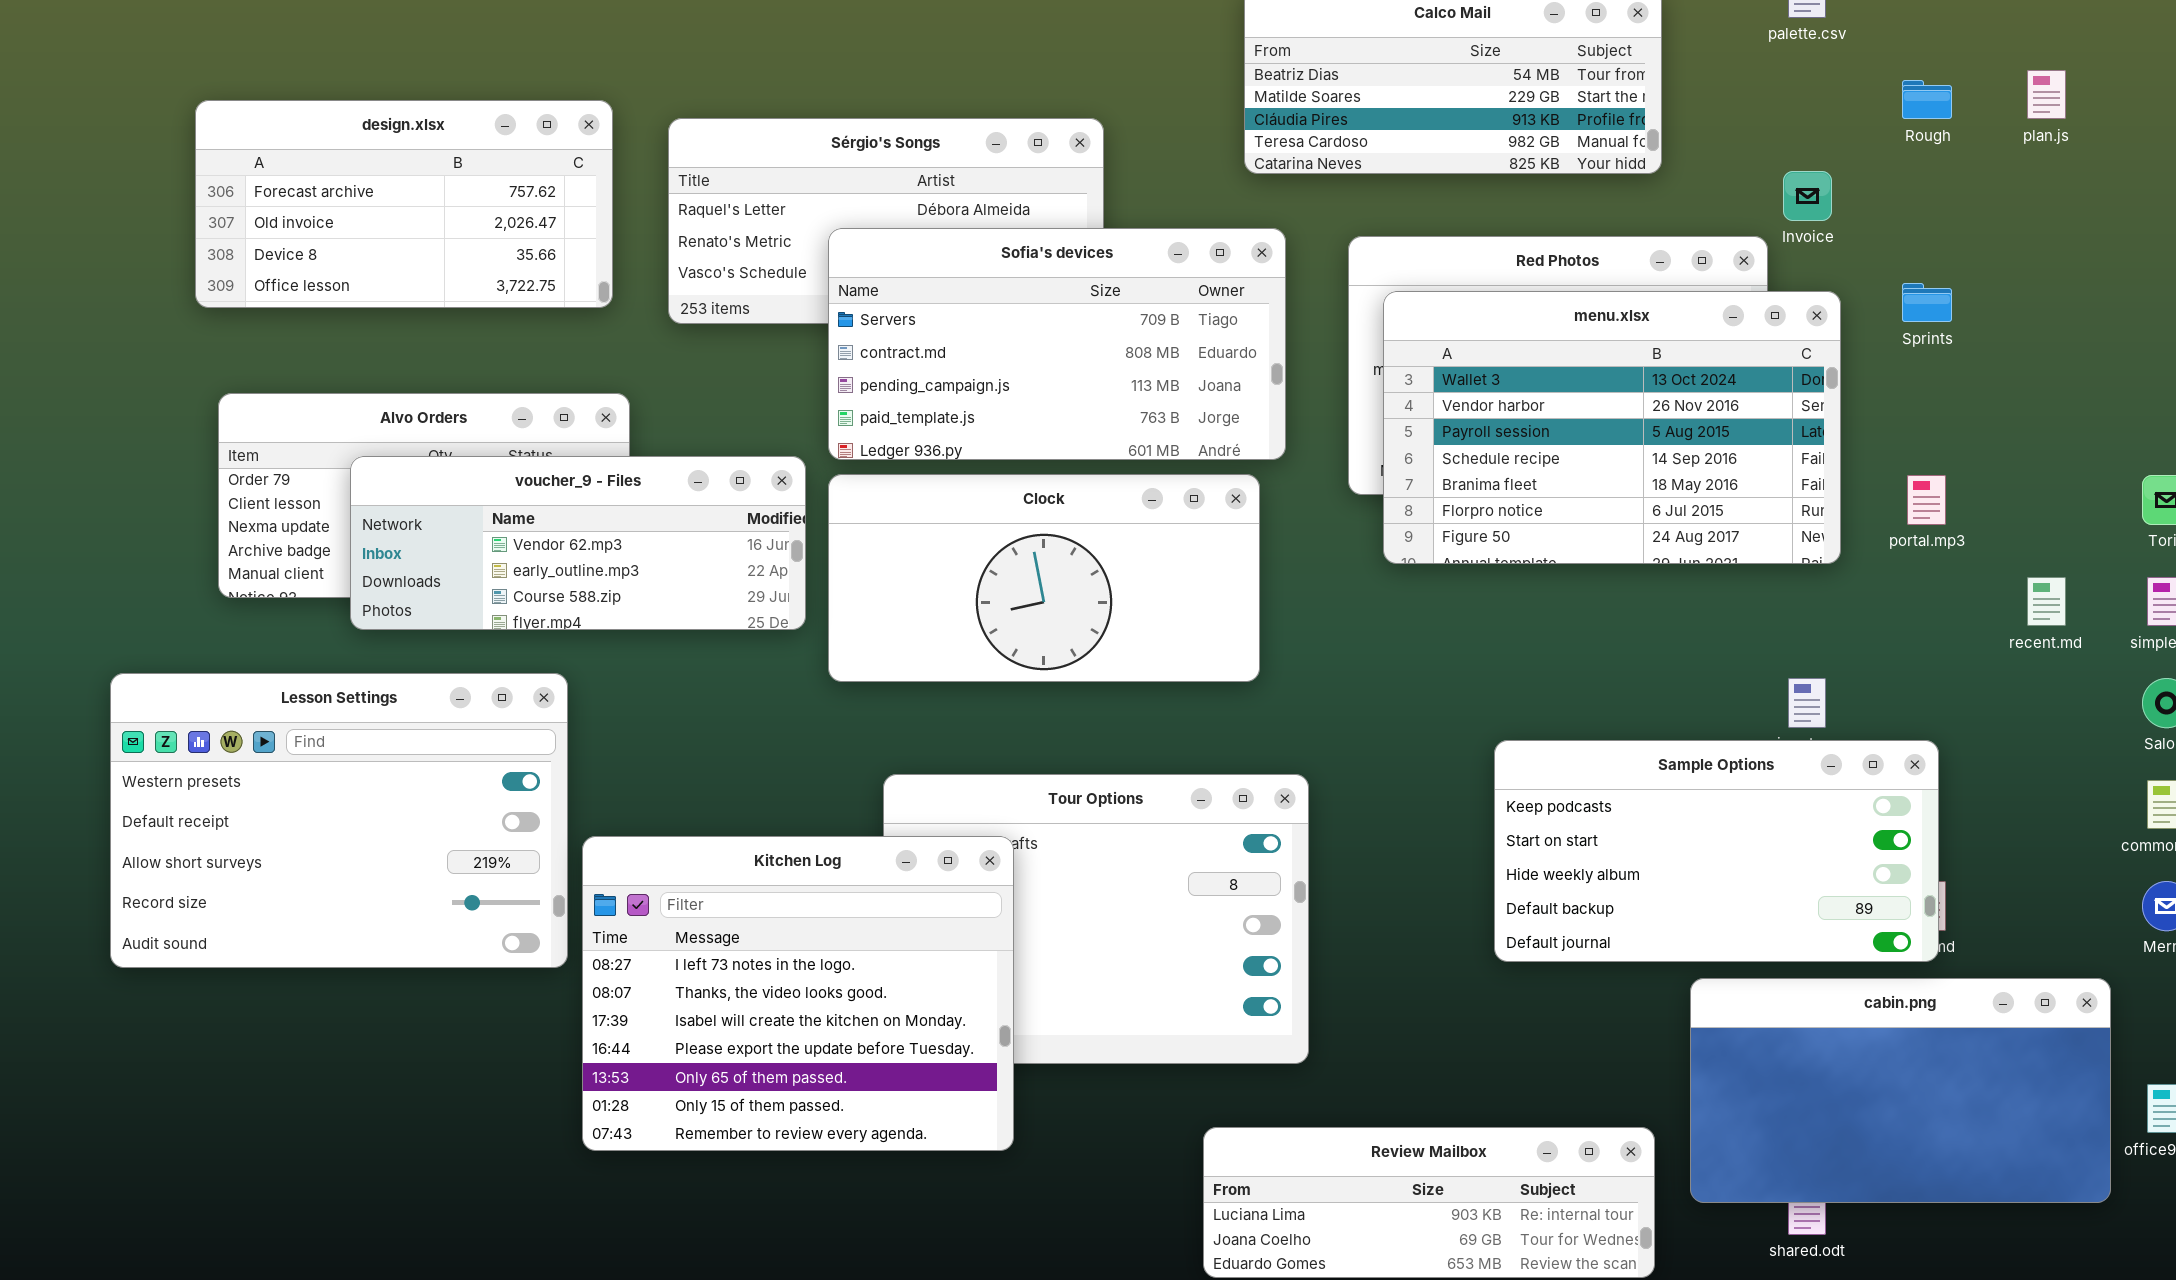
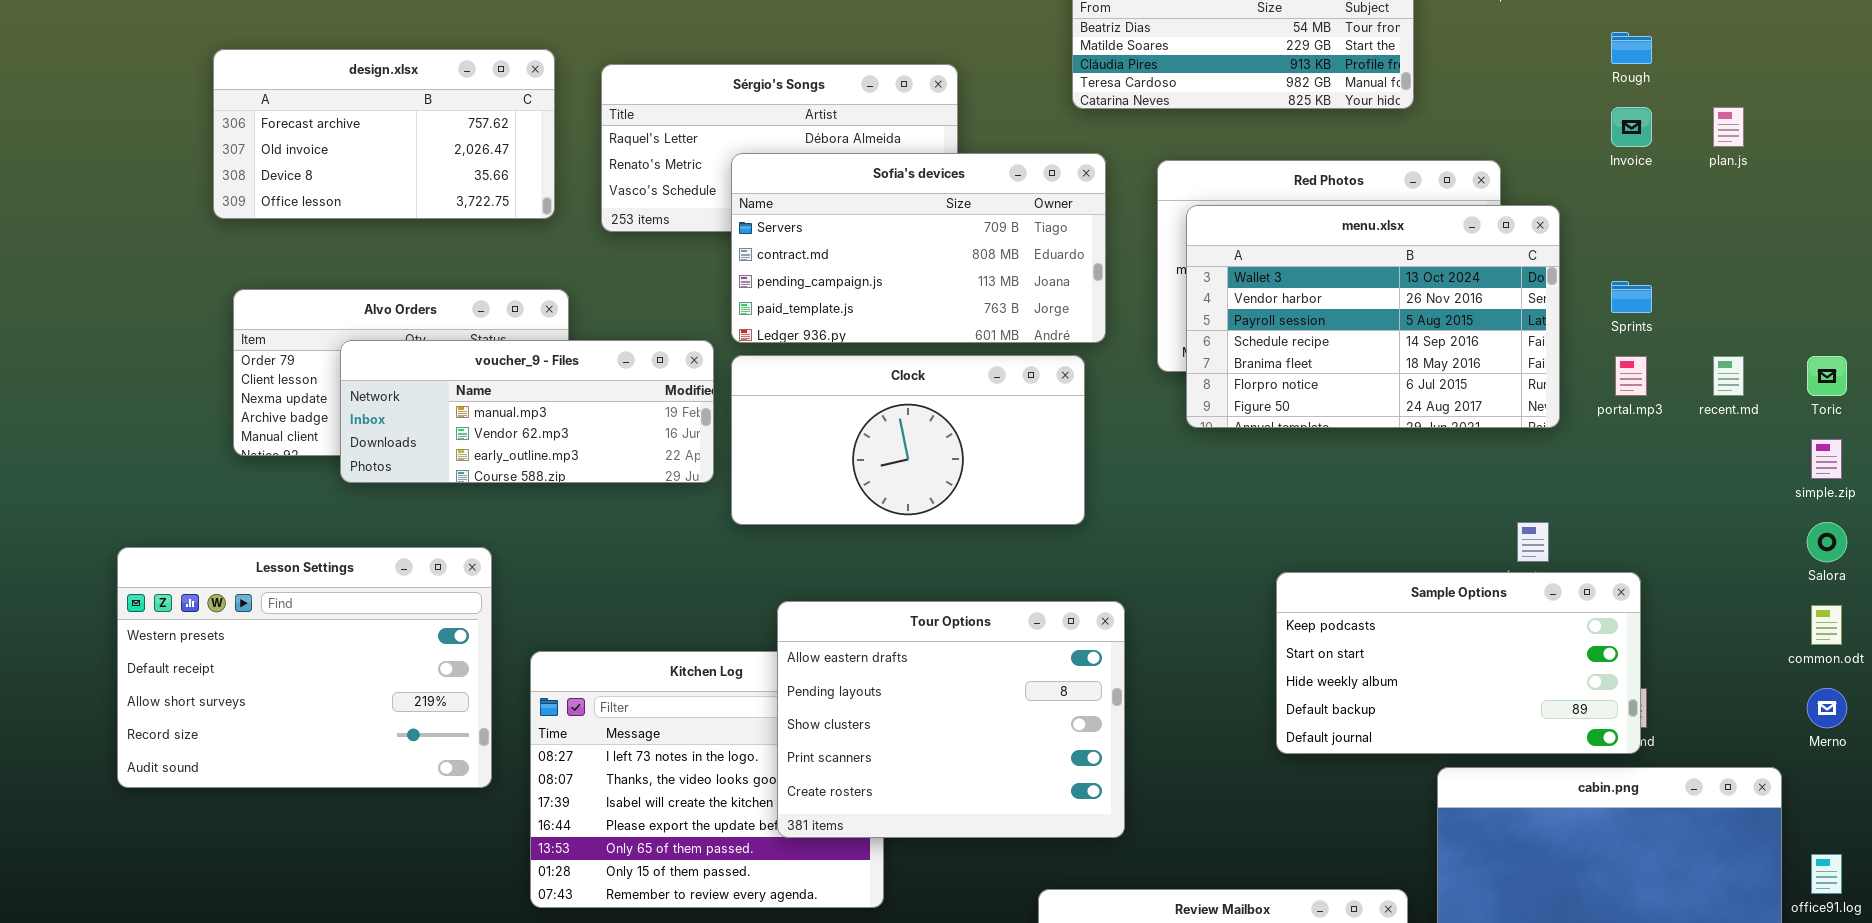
plan.js: [2027,70,2066,119] -> [1713,107,1744,147], moved
Invoice: [1783,171,1832,221] -> [1611,107,1652,147], moved
Sprints: [1902,283,1952,322] -> [1611,281,1652,313], moved
voucher_9 - Files: [350,456,806,630] -> [340,340,714,483], scrolled up 1 row
recent.md: [2027,577,2066,626] -> [1713,356,1744,396], moved
Lesson Settings: [110,673,568,968] -> [117,547,492,788], moved
Tour Options: [883,774,1309,1064] -> [777,601,1125,838], raised

